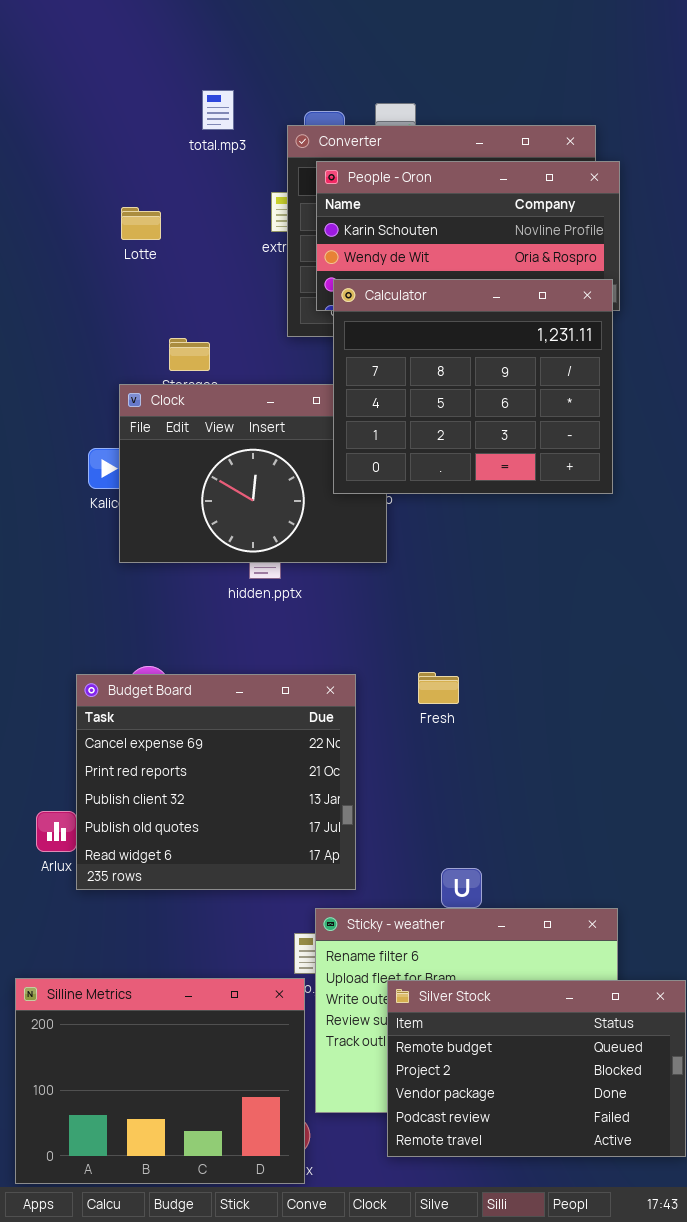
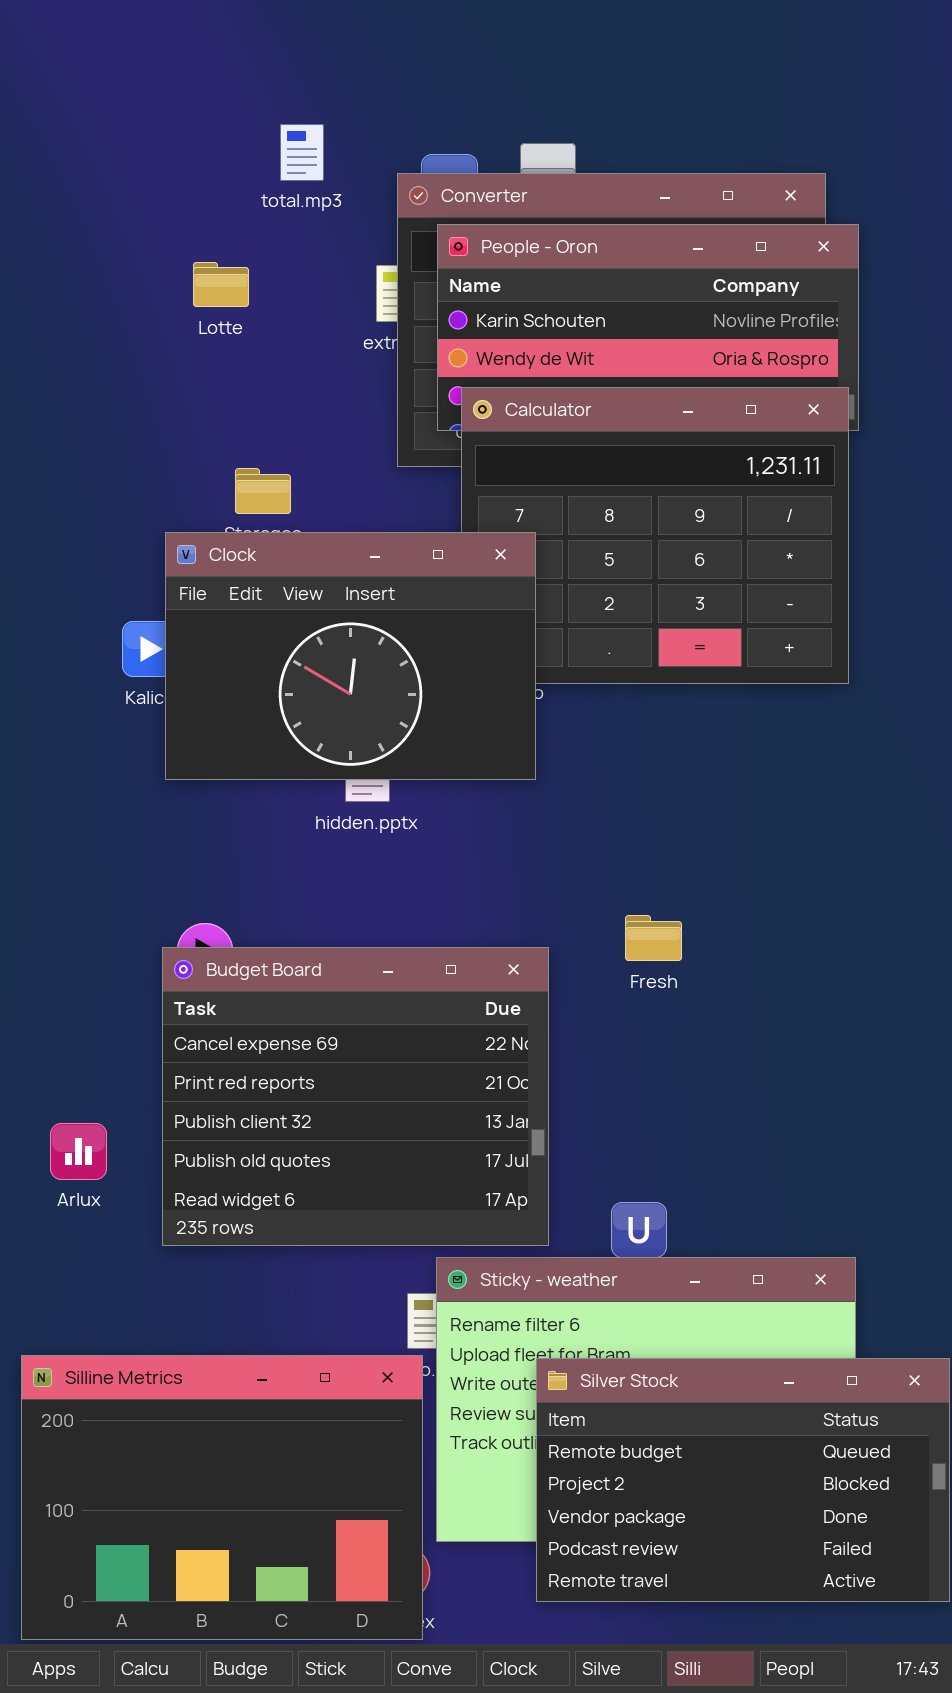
Lotte: [121,207,161,240] -> [193,262,249,307], moved
Clock: [119,384,387,563] -> [165,532,536,780], raised
Fresh: [418,672,459,704] -> [625,915,682,961], moved
Budget Board: [76,674,356,890] -> [162,947,549,1246], moved

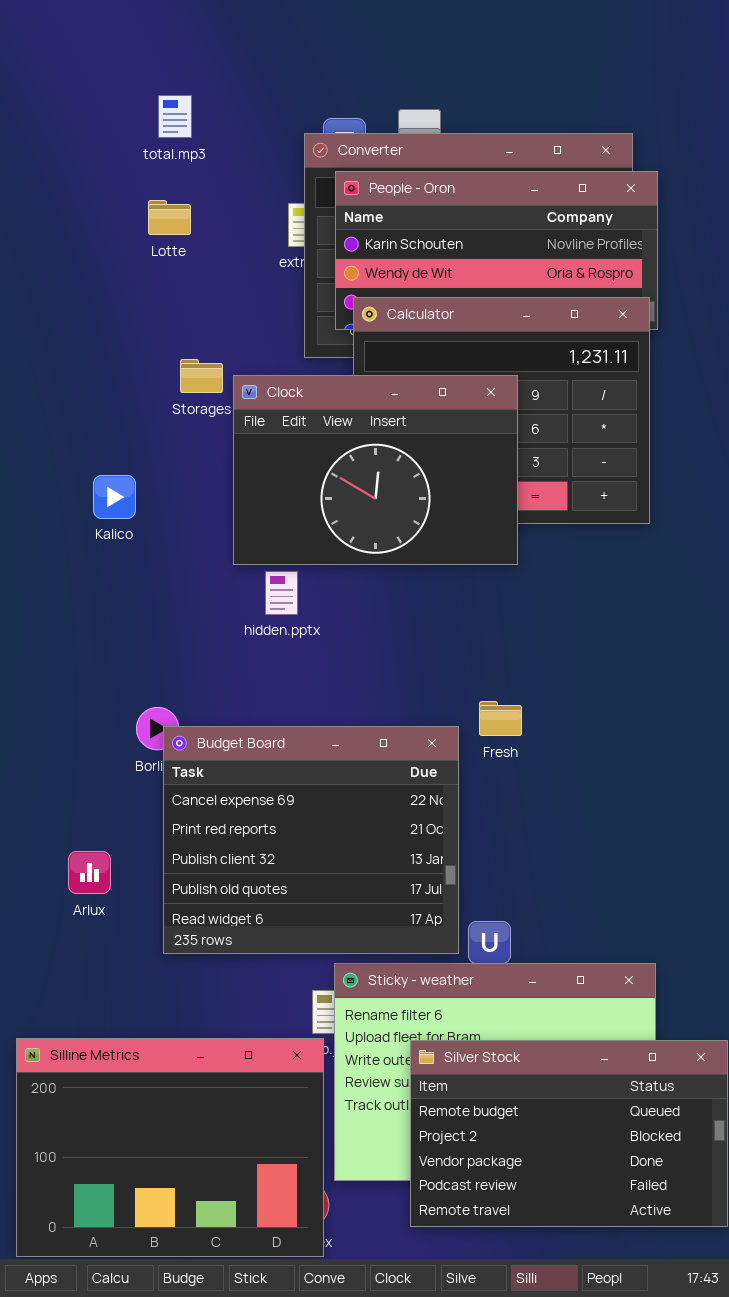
total.mp3: [280,124,324,181] -> [158,95,192,138], moved
Clock: [165,532,536,780] -> [233,375,518,565], moved
Budget Board: [162,947,549,1246] -> [163,726,459,954], moved
Arlux: [50,1123,107,1180] -> [68,851,111,894], moved

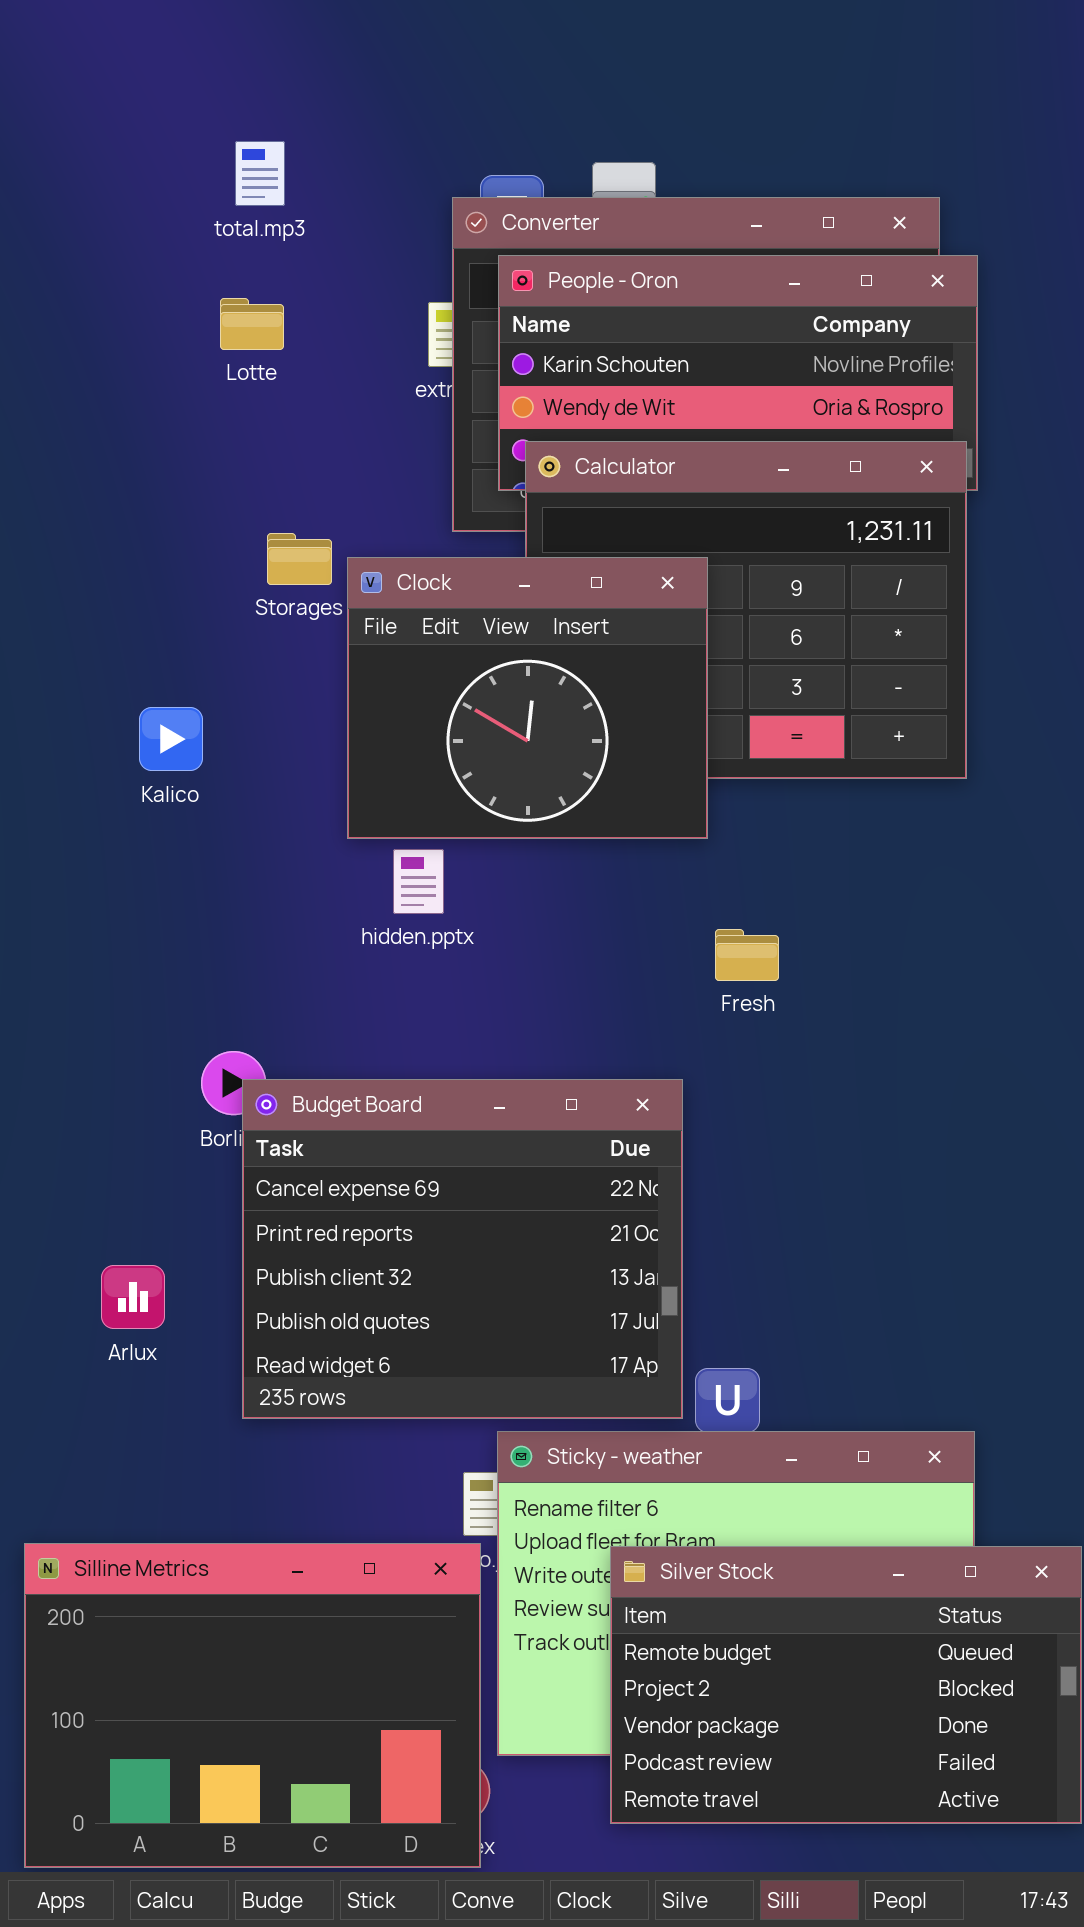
Clock: [233,375,518,565] -> [347,557,708,839], resized
Fresh: [479,701,522,736] -> [715,929,779,981], moved

